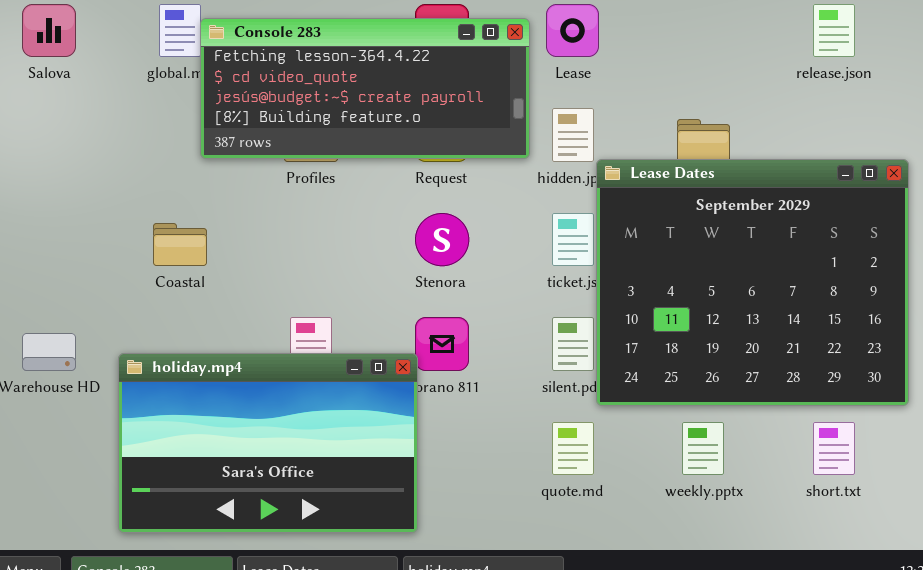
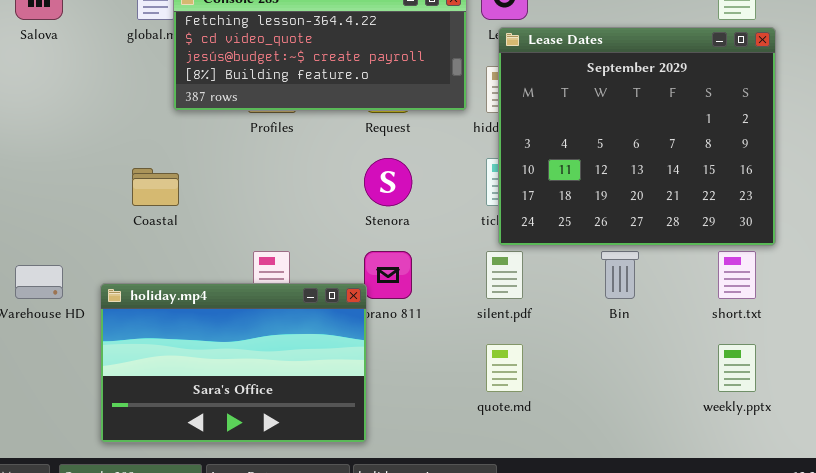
Lease Dates: [596,159,909,406] -> [498,27,776,246], moved
weekly.pptx: [682,422,724,475] -> [718,344,756,392], moved
short.txt: [813,422,855,475] -> [718,251,756,299], moved

